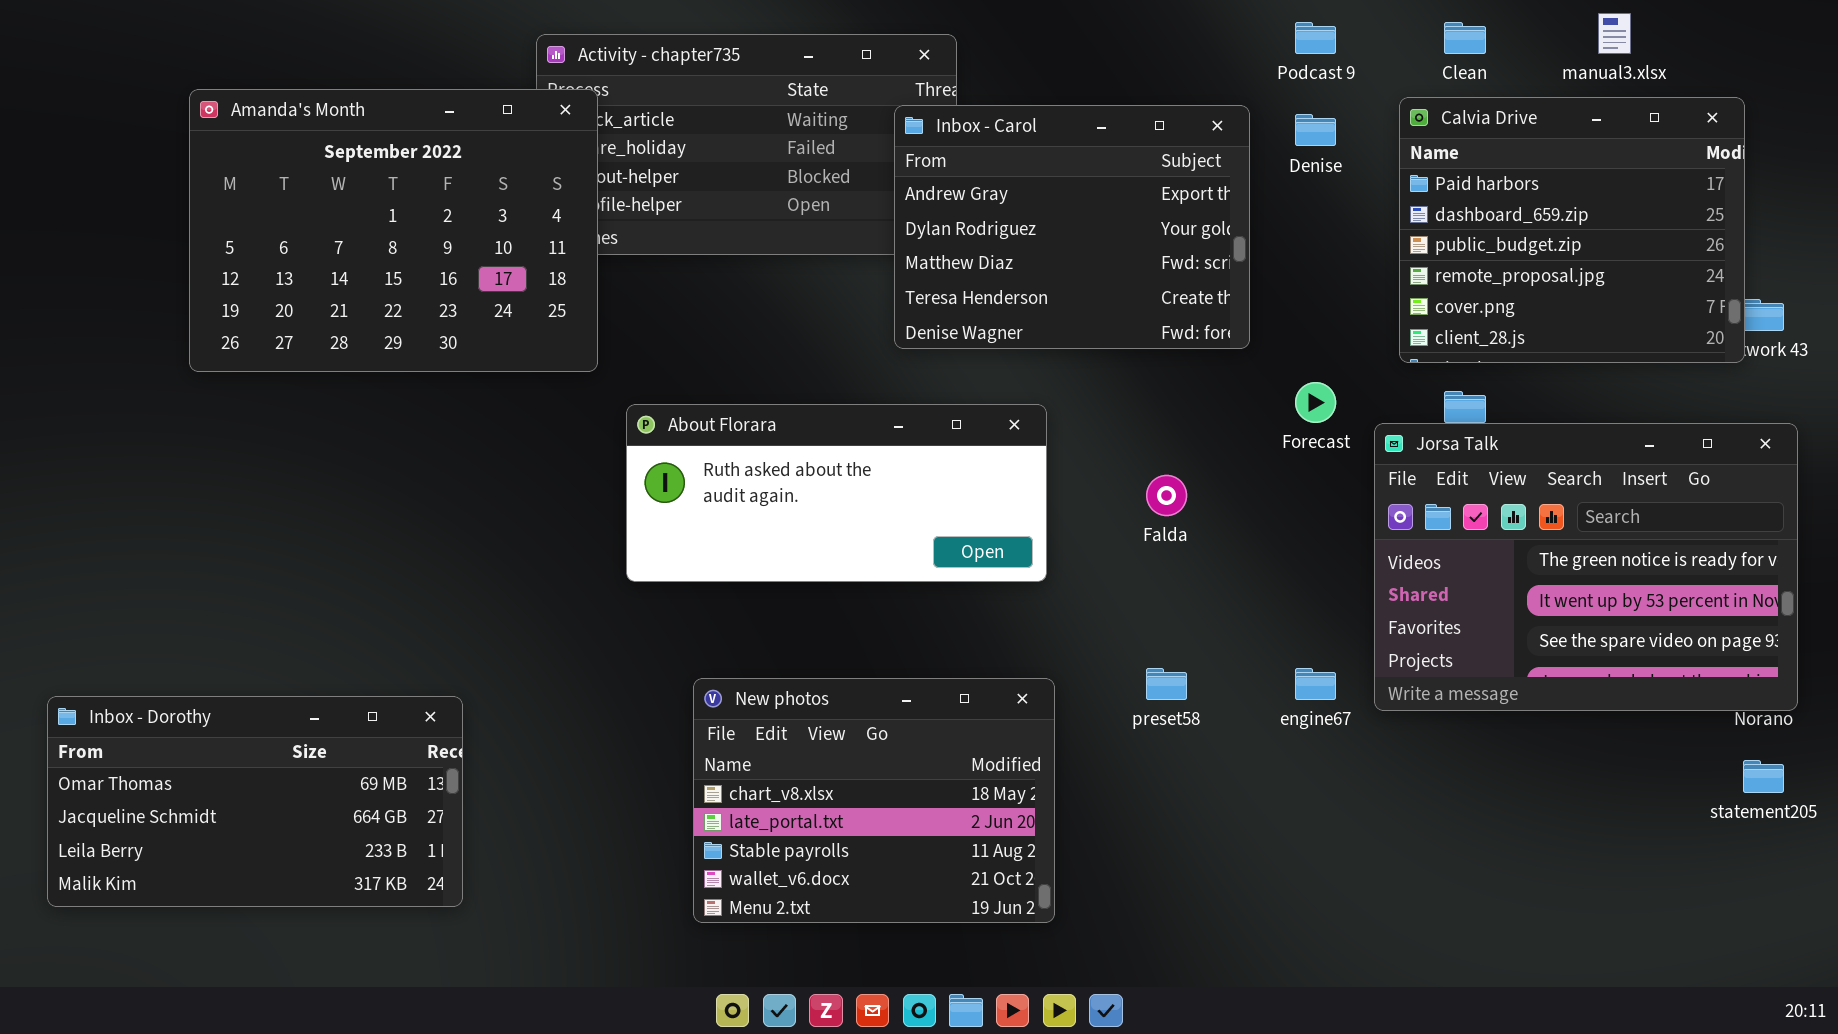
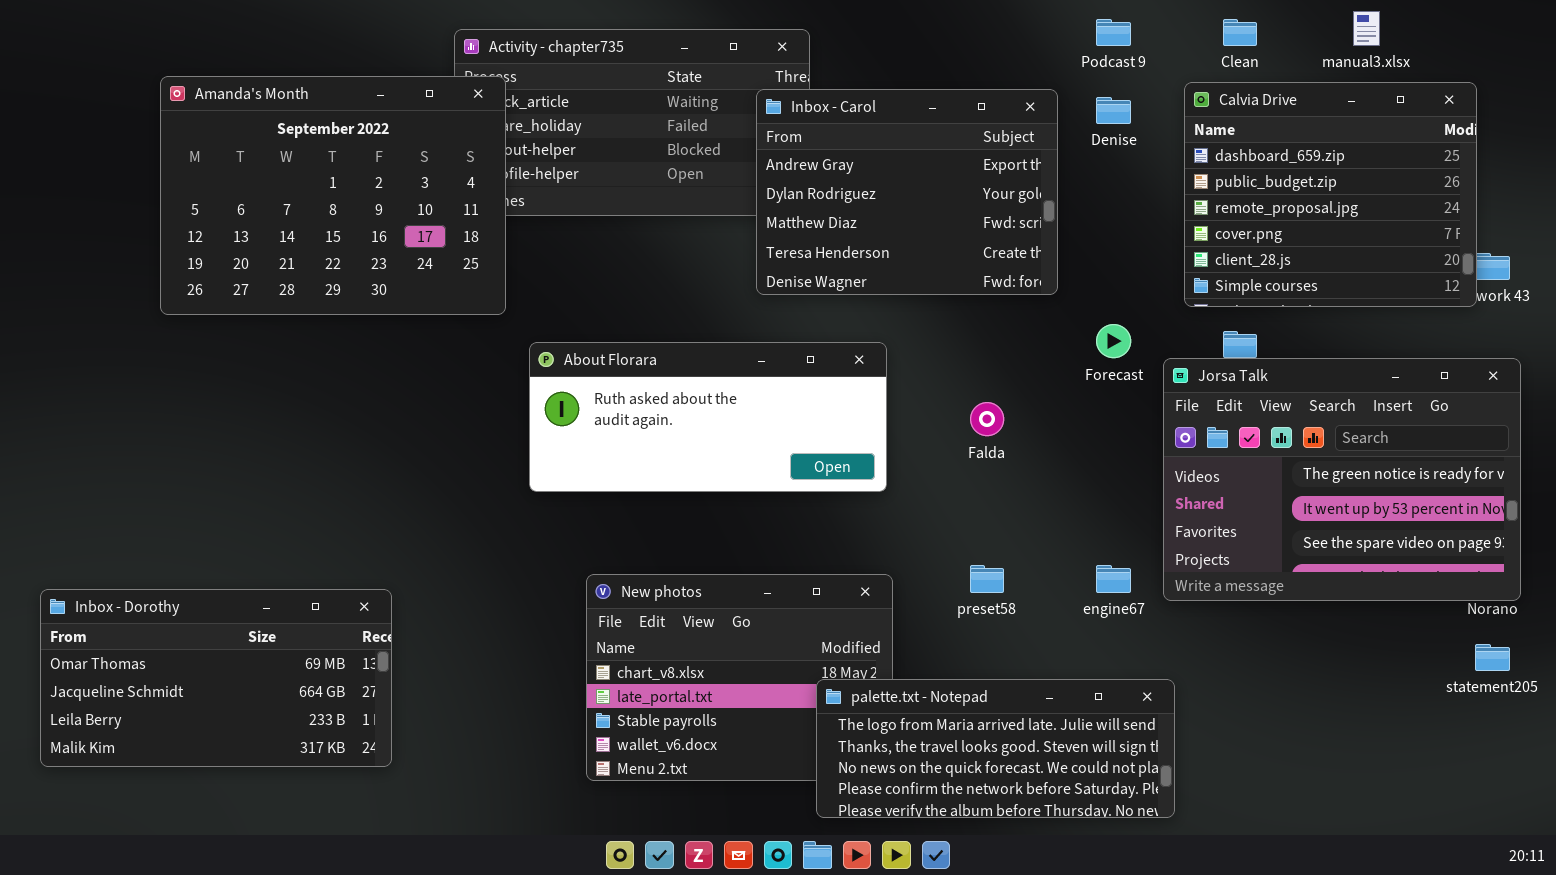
Calvia Drive: [1399,97,1745,363] -> [1184,82,1477,307], scrolled down 1 row
palette.txt - Notepad: none -> [816,679,1175,818], opened

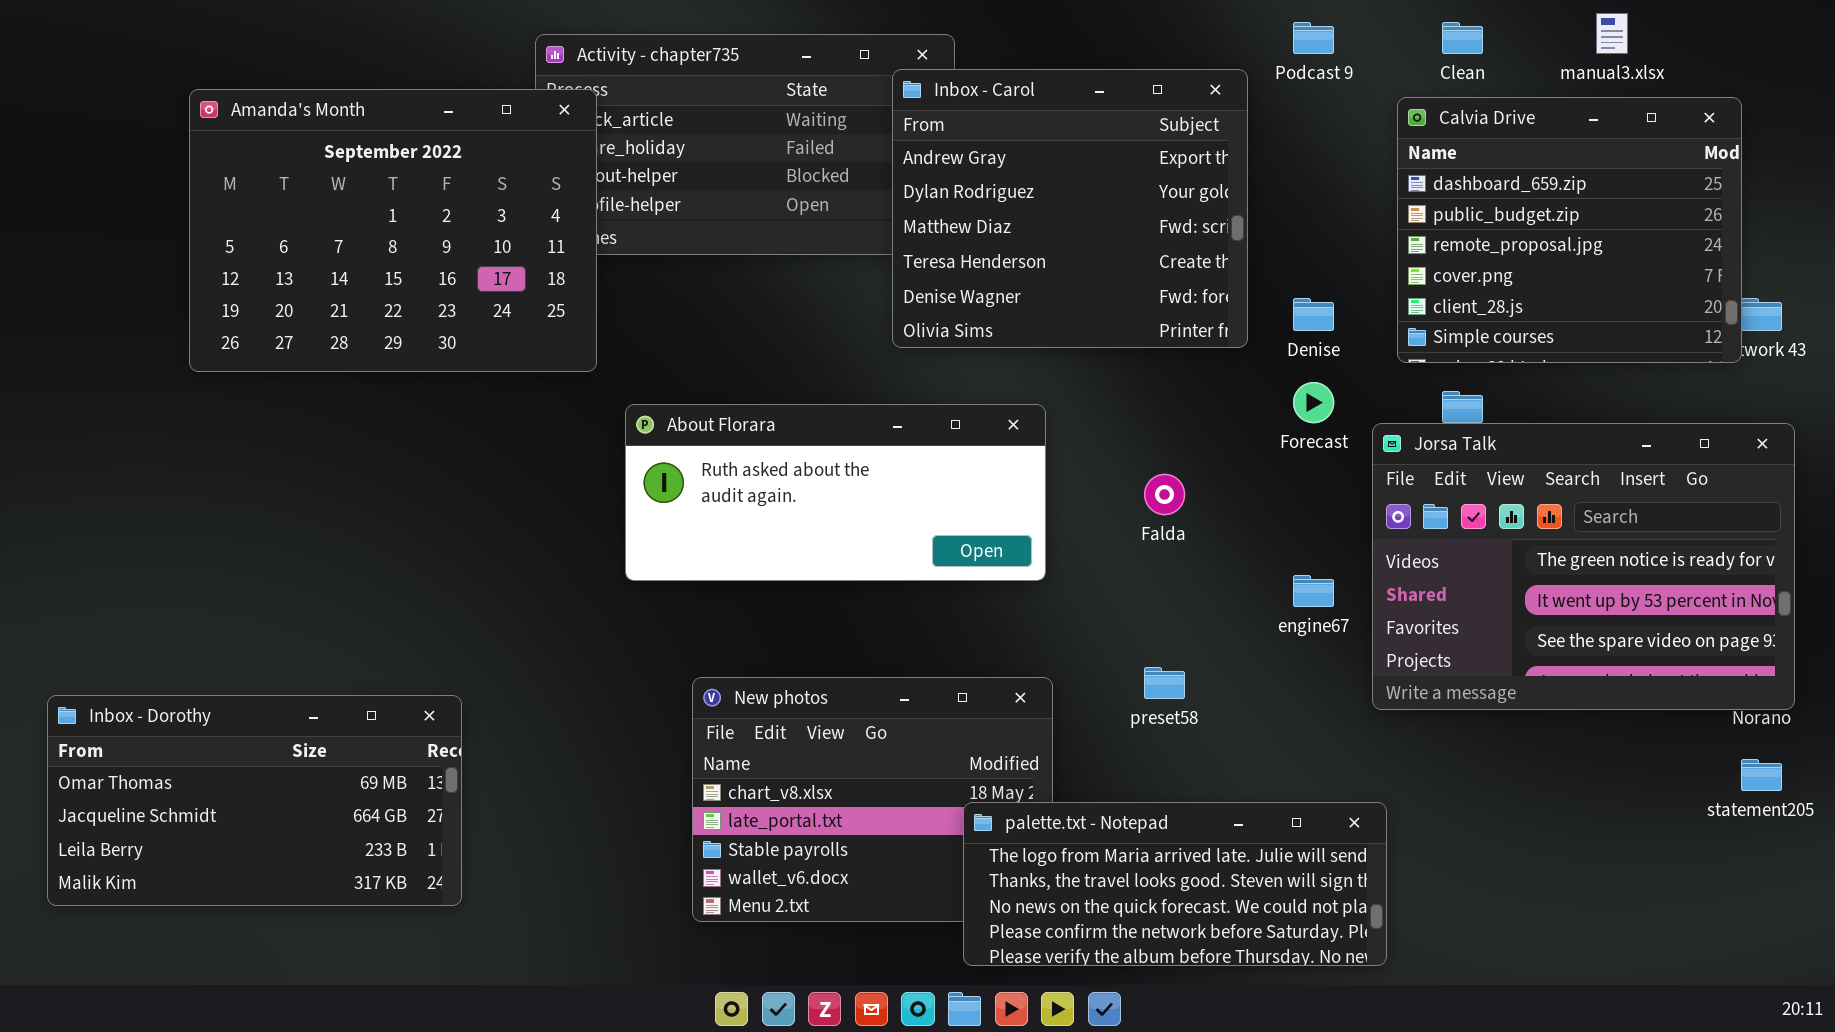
Inbox - Carol: [756,89,1058,295] -> [892,69,1248,348], resized
Denise: [1096,97,1131,124] -> [1293,298,1334,331], moved
engine67: [1096,565,1131,593] -> [1293,575,1334,607], moved

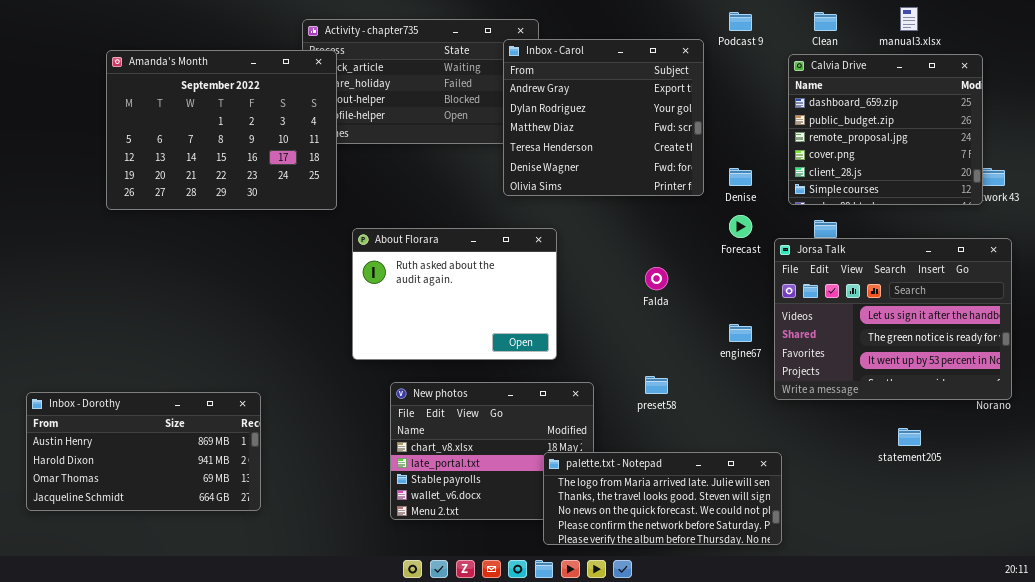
About Florara: [625,404,1046,581] -> [352,228,557,360], resized
Jorsa Talk: [1372,423,1795,710] -> [774,238,1012,400], scrolled up 1 row
Inbox - Dorothy: [47,695,462,906] -> [26,392,261,511], scrolled up 2 rows
statement205: [1741,759,1782,791] -> [898,428,921,446], moved

